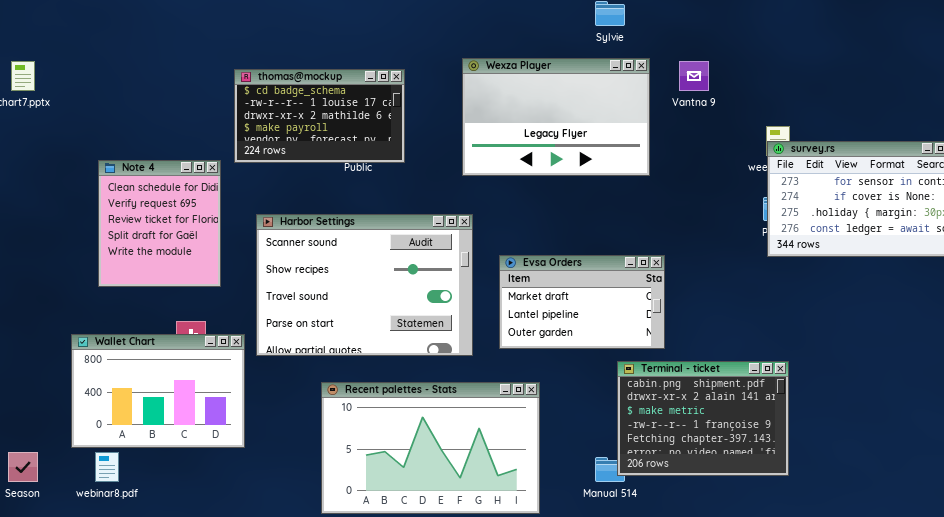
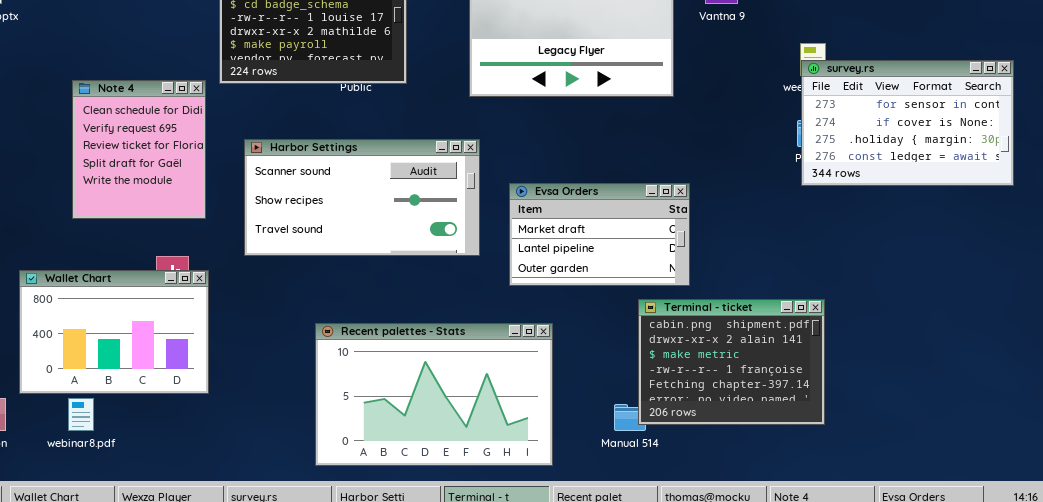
Harbor Settings: [256,214,473,356] -> [244,139,480,256], resized
Wallet Chart: [71,334,245,448] -> [19,270,209,394], moved

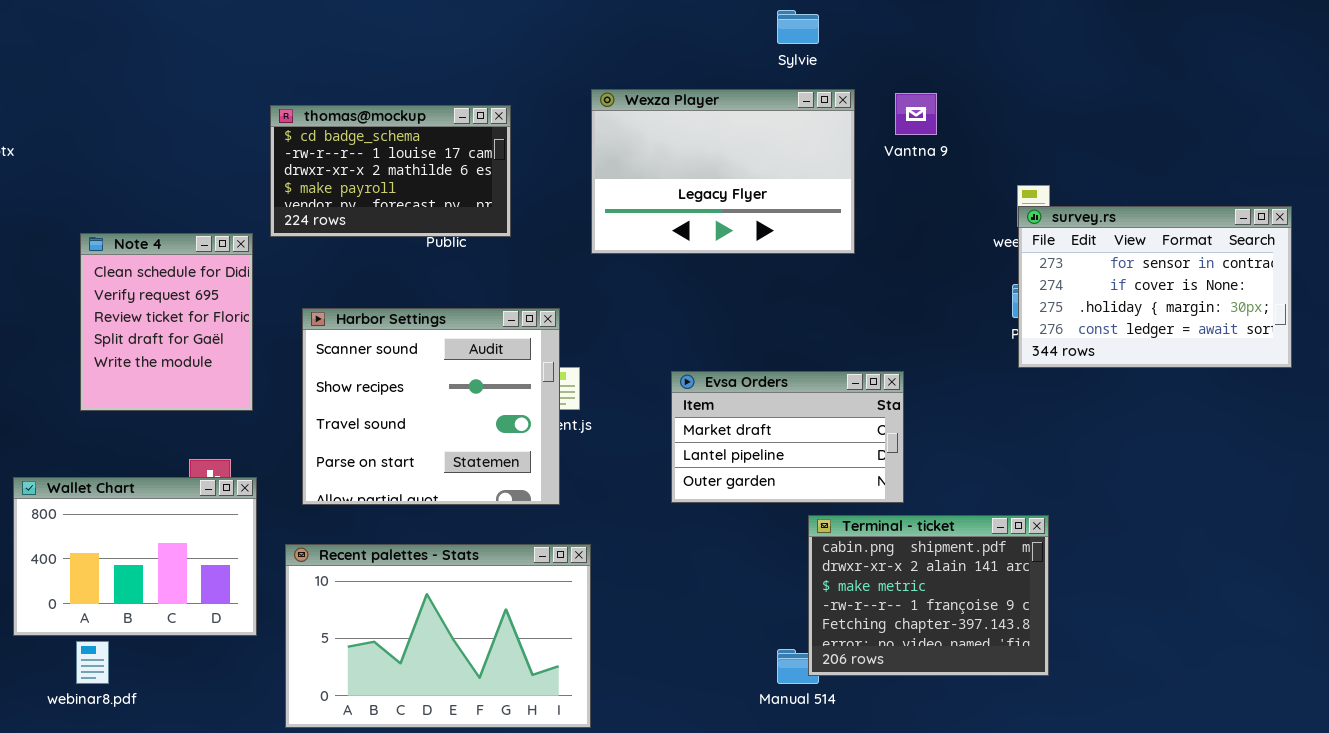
Harbor Settings: [244,139,480,256] -> [302,308,560,505], resized
Evsa Orders: [509,183,690,286] -> [671,371,904,503], moved
Recent palettes - Stats: [315,323,553,466] -> [285,544,591,728], moved

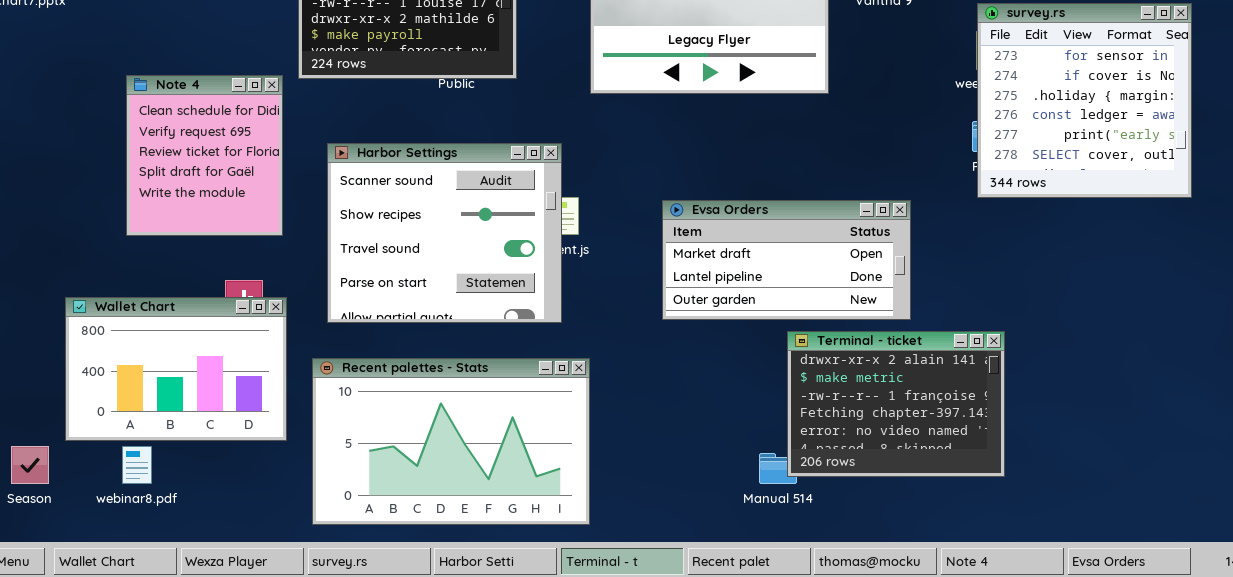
survey.rs: [1018,206,1292,368] -> [977,3,1192,198], resized
Evsa Orders: [671,371,904,503] -> [662,200,911,320], resized
Terminal - ticket: [808,515,1049,676] -> [787,331,1005,477], scrolled down 1 row

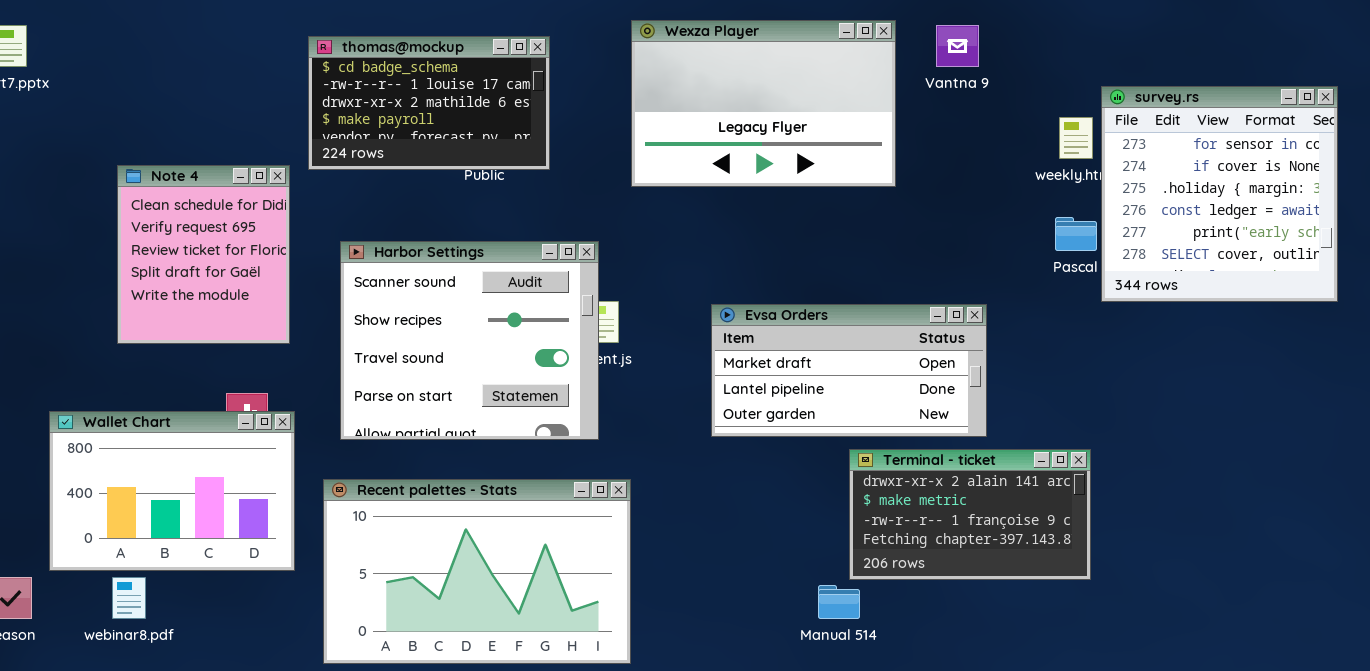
survey.rs: [977,3,1192,198] -> [1101,86,1338,302], moved
Terminal - ticket: [787,331,1005,477] -> [849,449,1091,580], resized

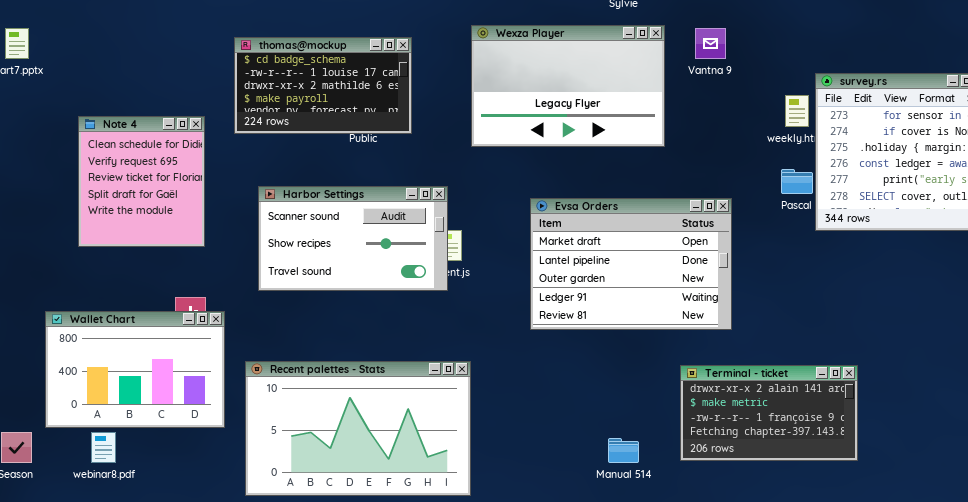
Note 4: [117,165,290,344] -> [78,116,205,247], moved
Harbor Settings: [340,241,599,440] -> [258,186,448,291], resized
Evsa Orders: [711,304,987,437] -> [530,198,732,330], resized
Terminal - ticket: [849,449,1091,580] -> [680,365,858,461], moved

